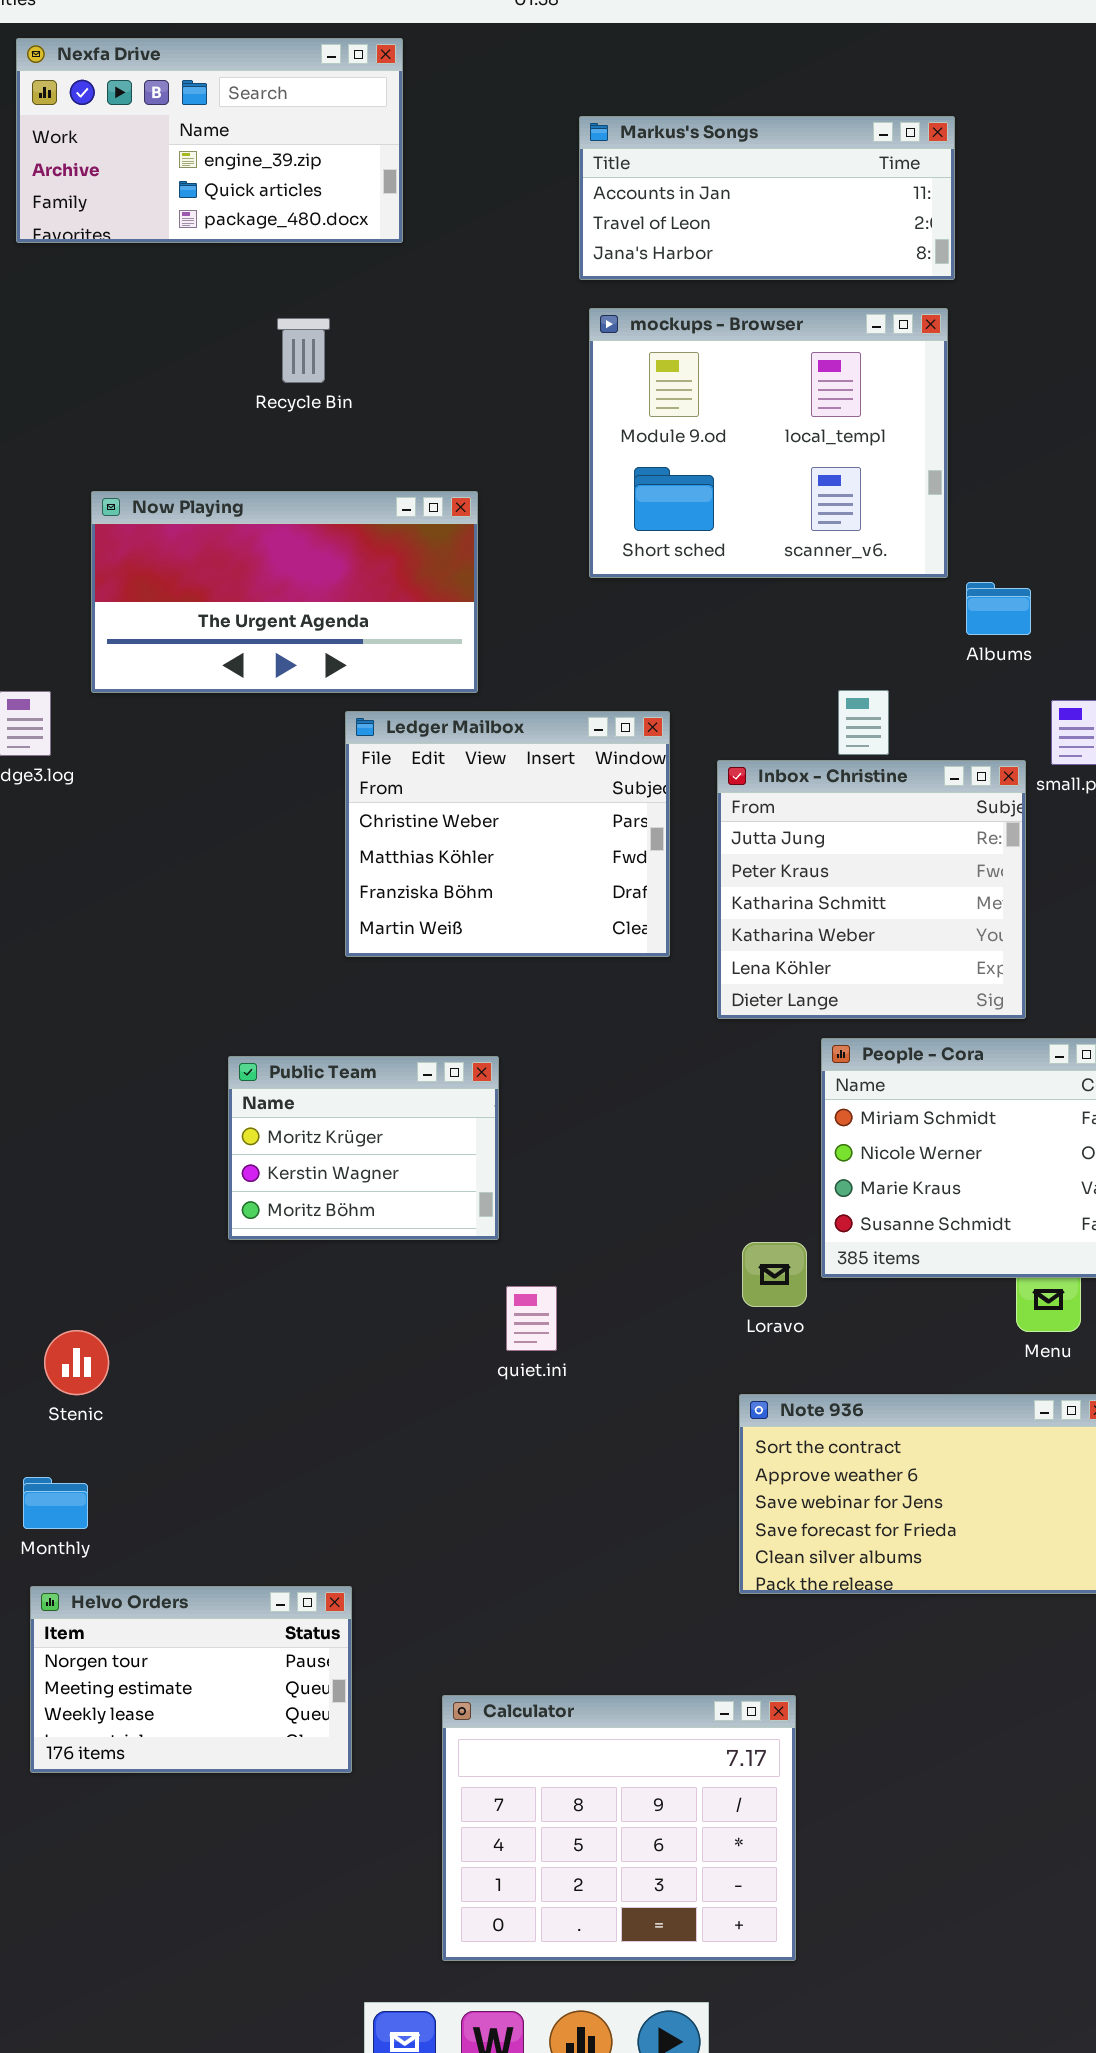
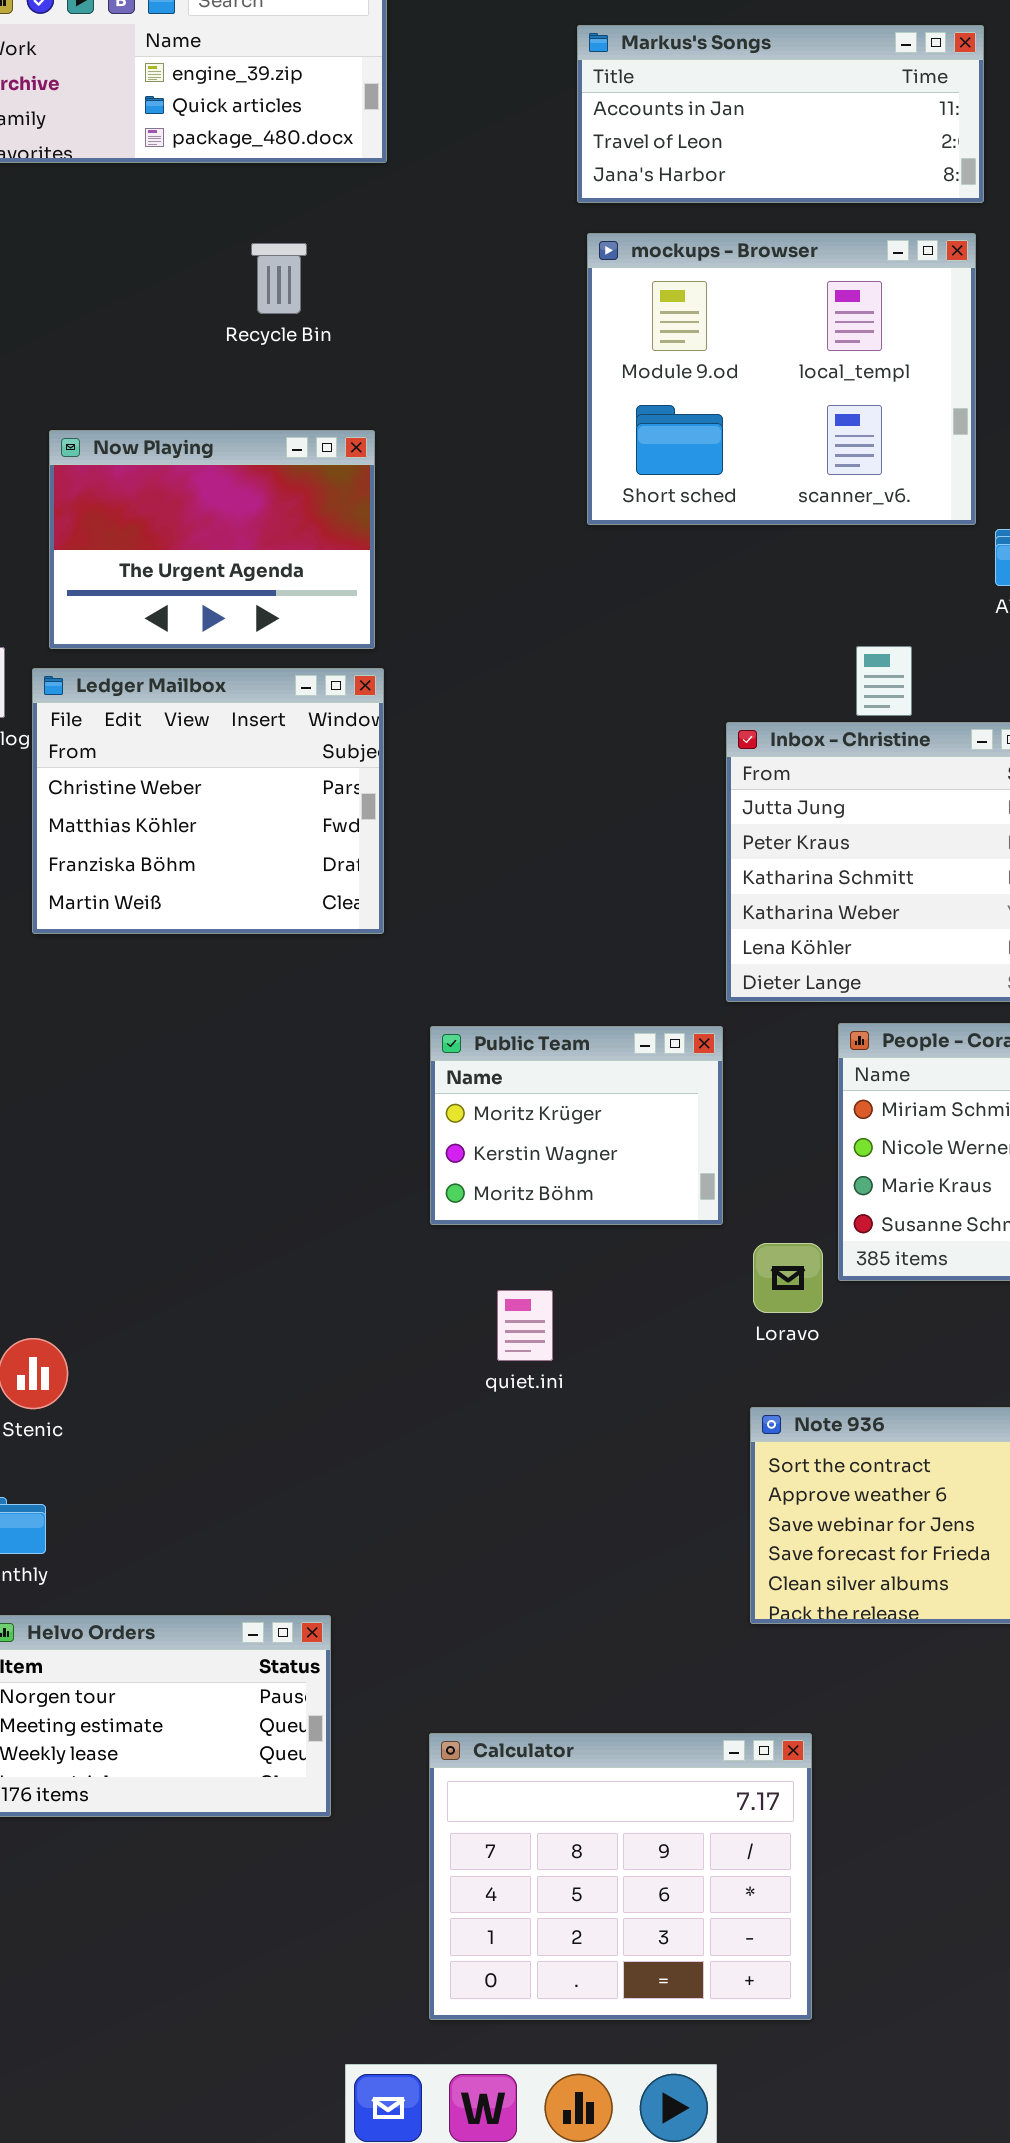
Now Playing: [91,491,478,693] -> [49,430,375,649], resized
Ledger Mailbox: [345,711,670,957] -> [32,668,384,934], moved
Public Team: [228,1056,499,1240] -> [430,1026,723,1225], moved

